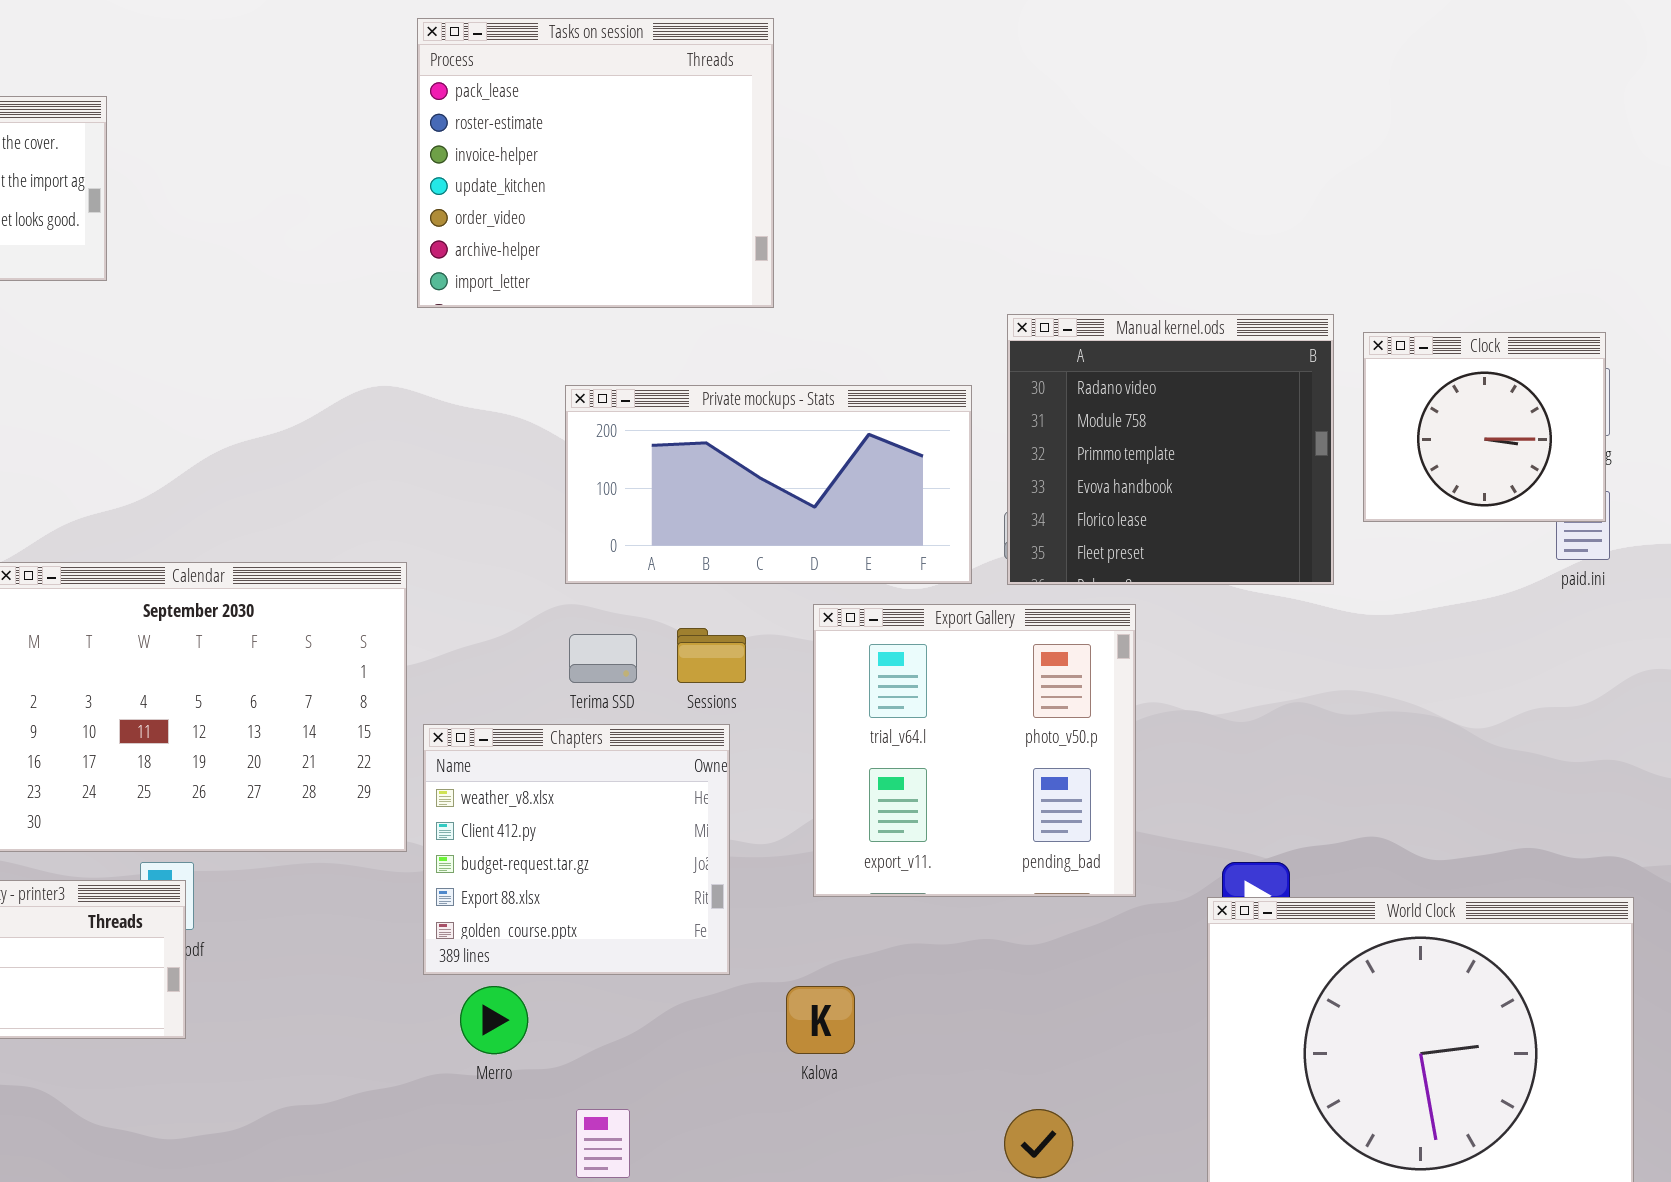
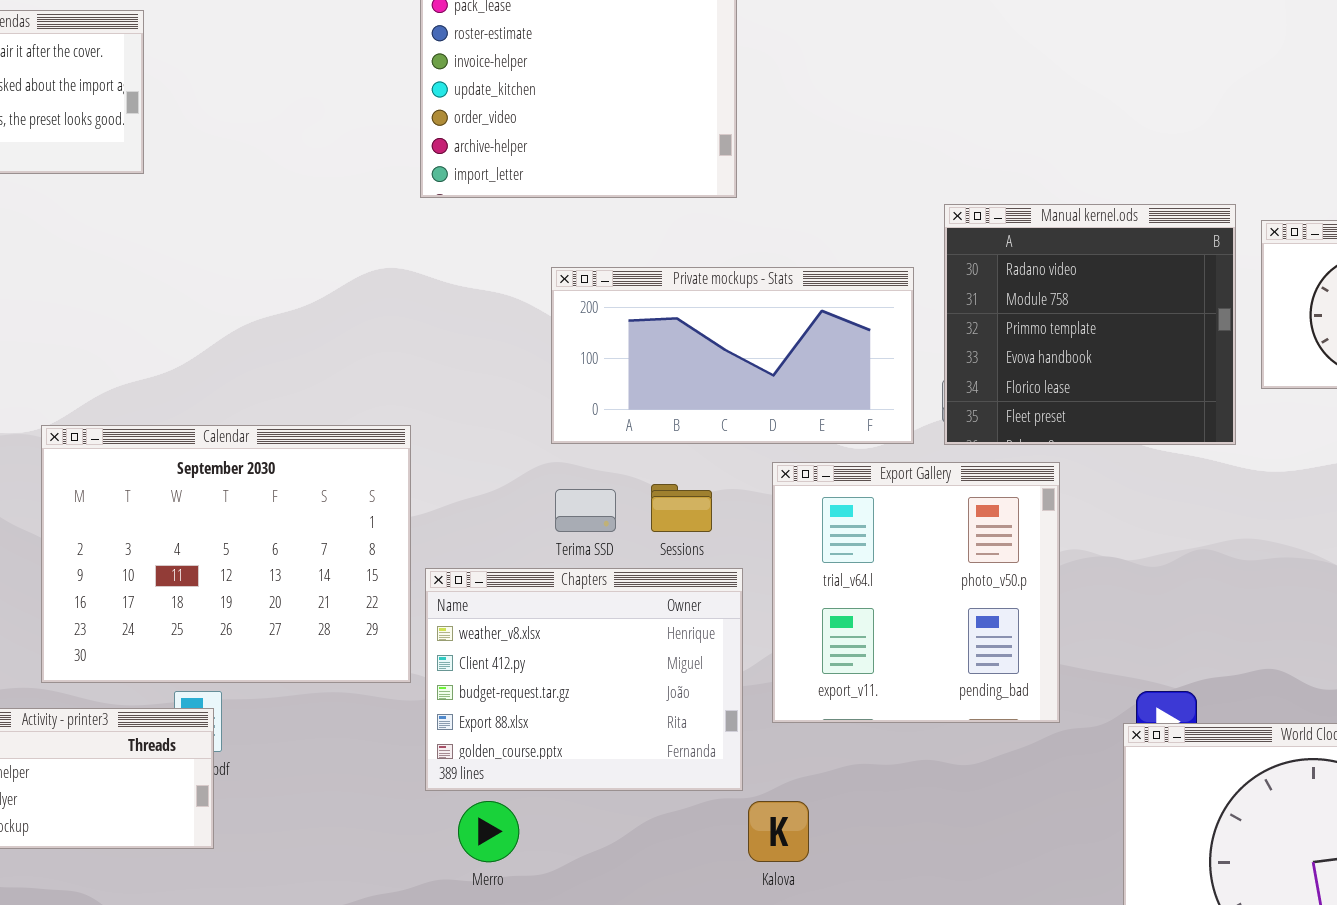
Chapters: [423,724,730,975] -> [425,568,743,791], resized

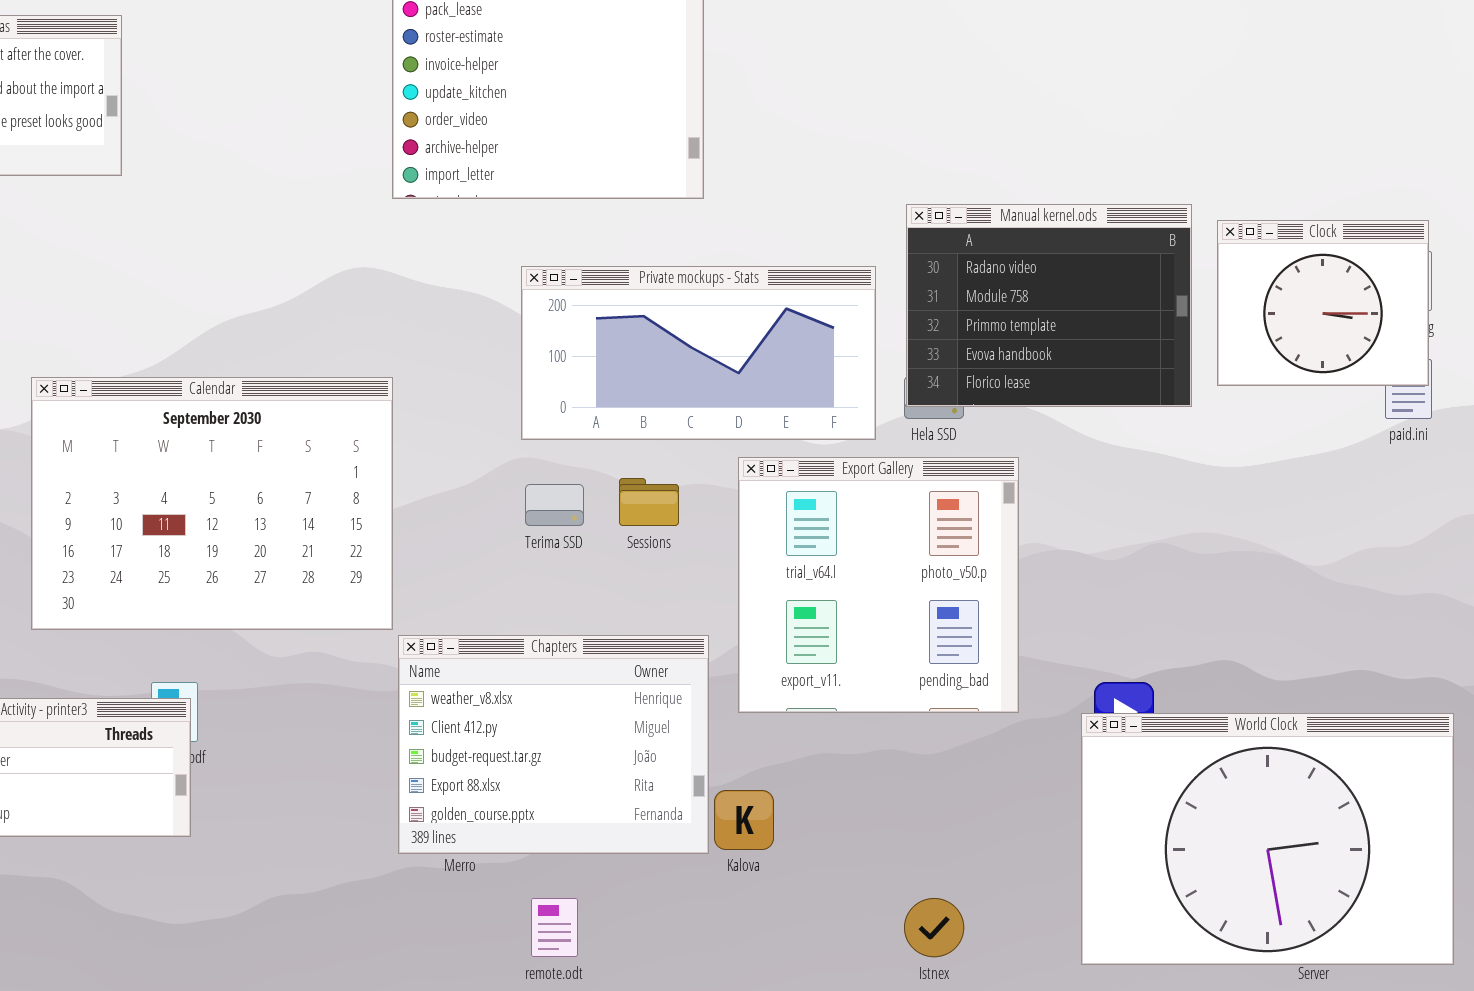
Manual kernel.ods: [944,204,1236,445] -> [906,204,1192,407], resized
Calendar: [41,425,411,683] -> [31,377,393,630], moved
Chapters: [425,568,743,791] -> [398,635,709,854], moved

